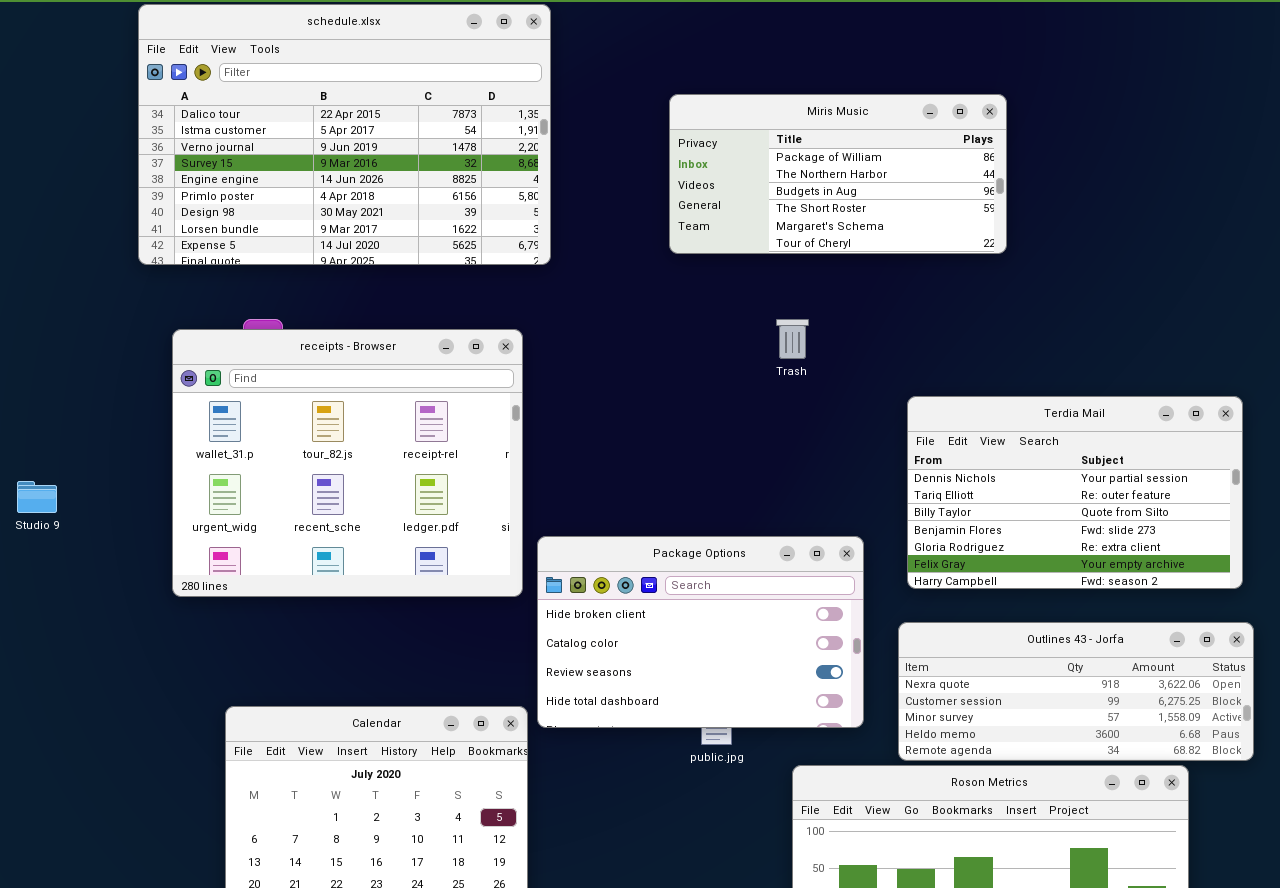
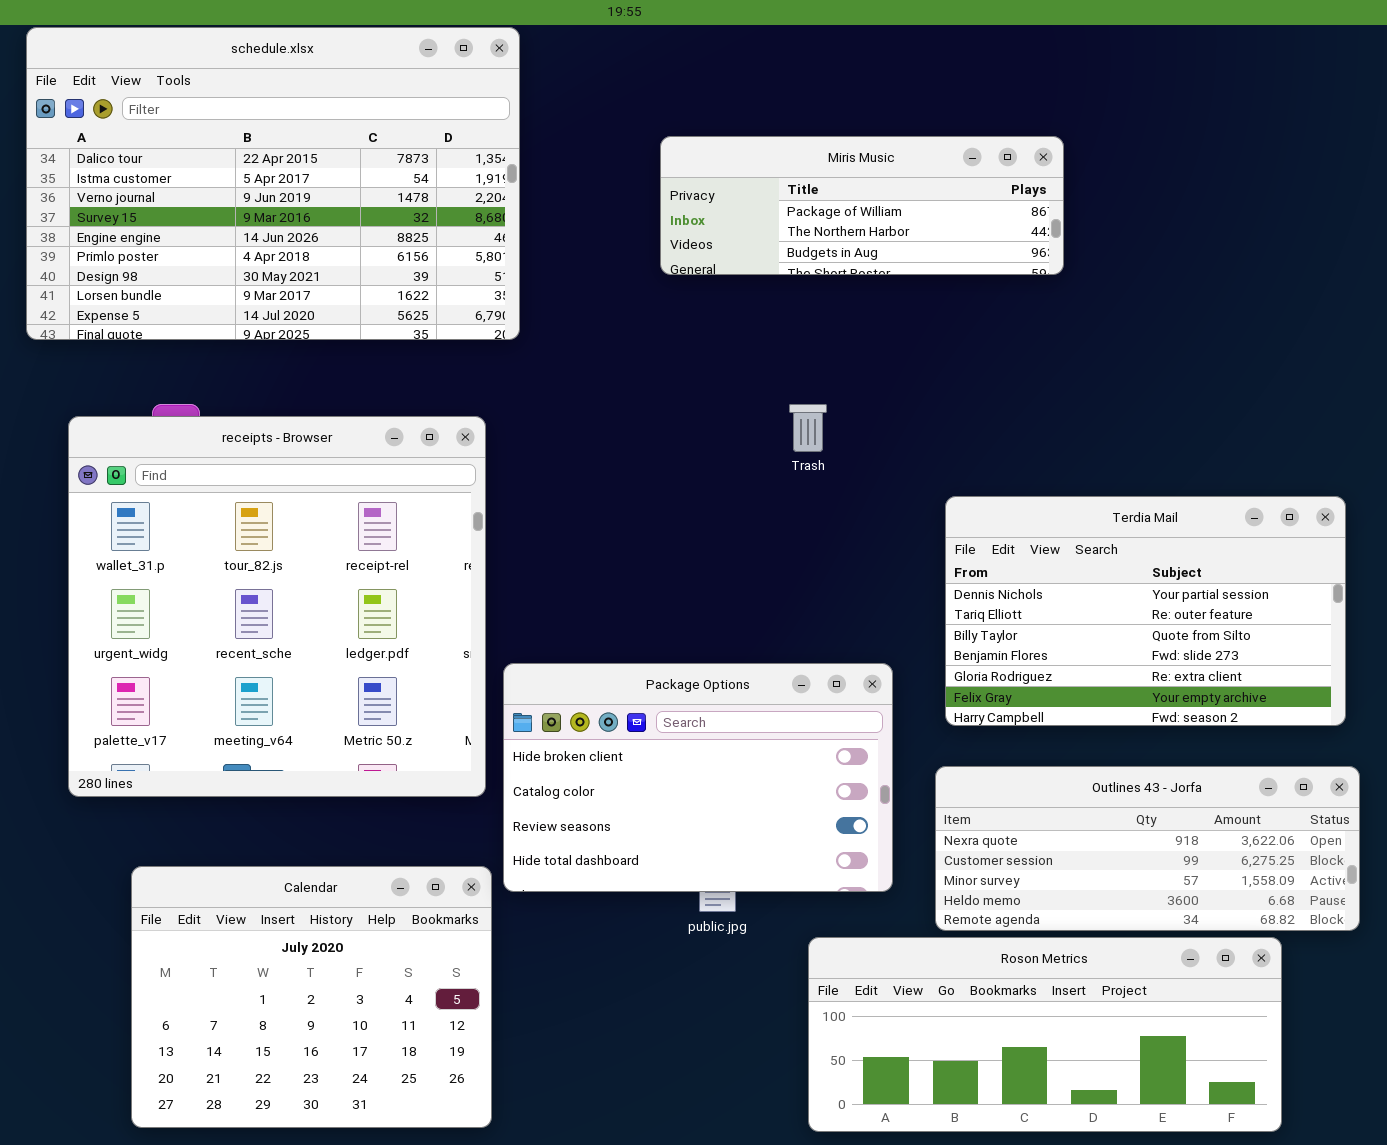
Miris Music: [669,94,1007,254] -> [660,136,1064,275], resized
receipts - Browser: [172,329,523,597] -> [68,416,486,797], resized

